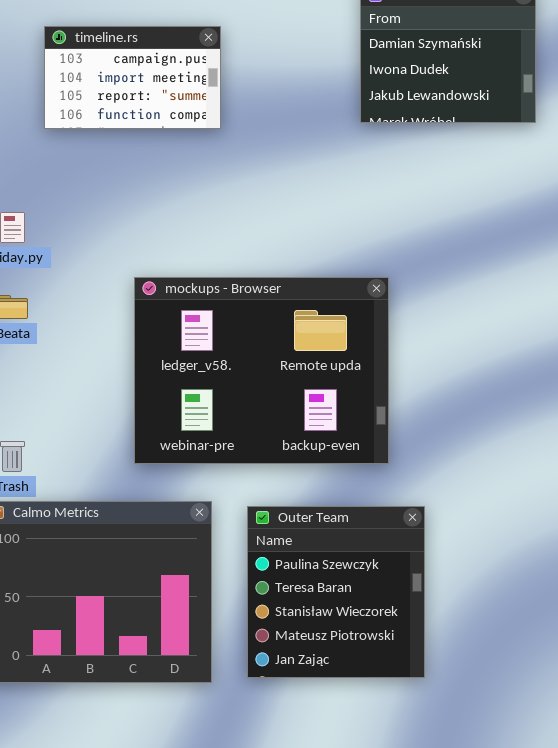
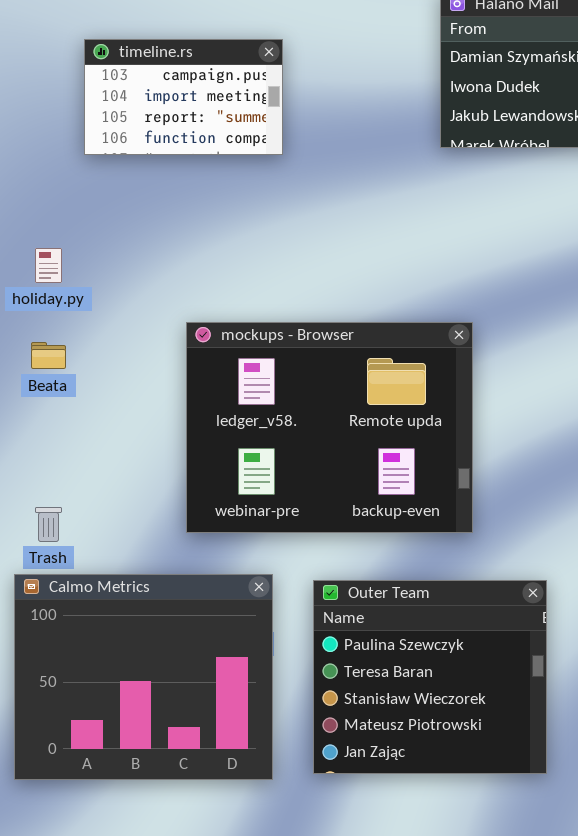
Outer Team: [247,506,425,678] -> [313,580,547,774], resized

